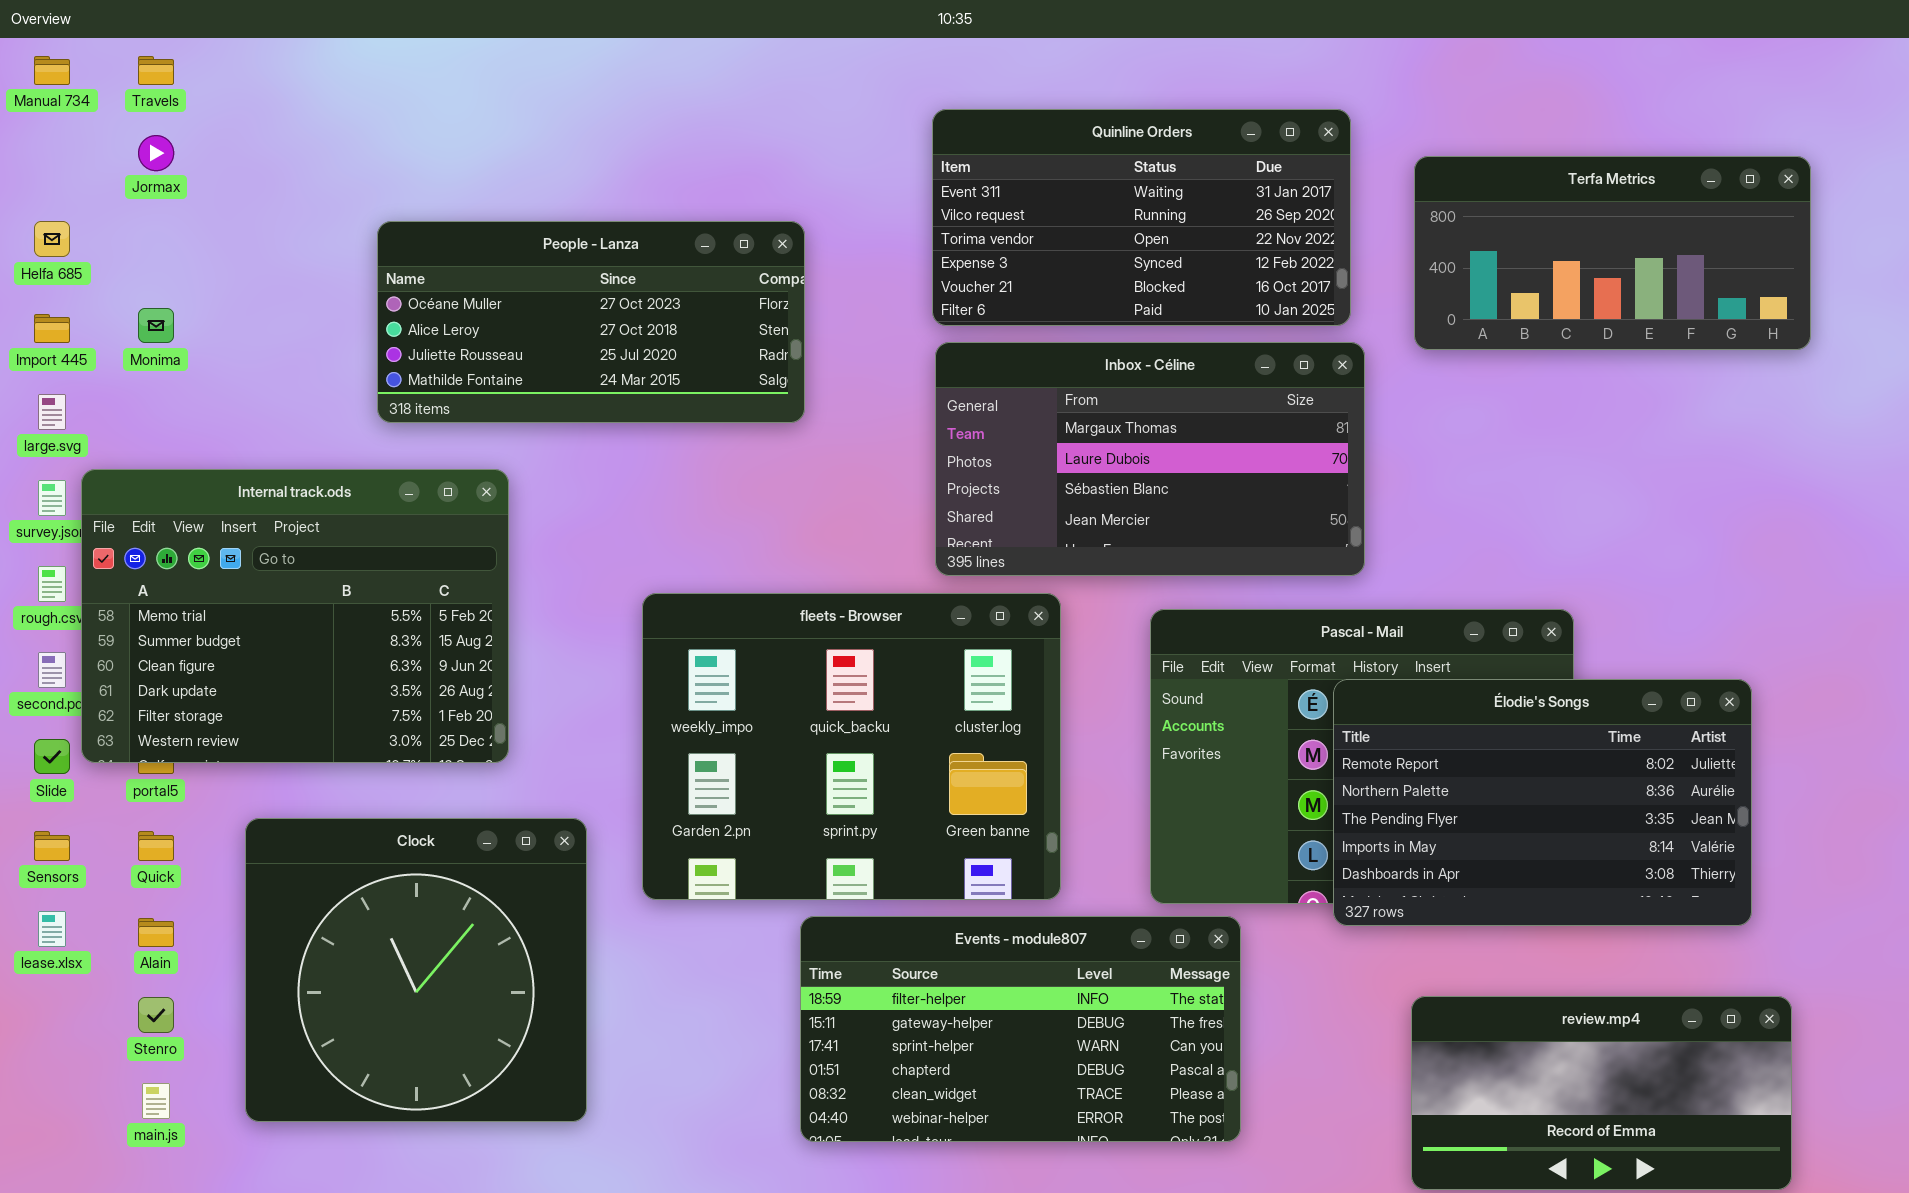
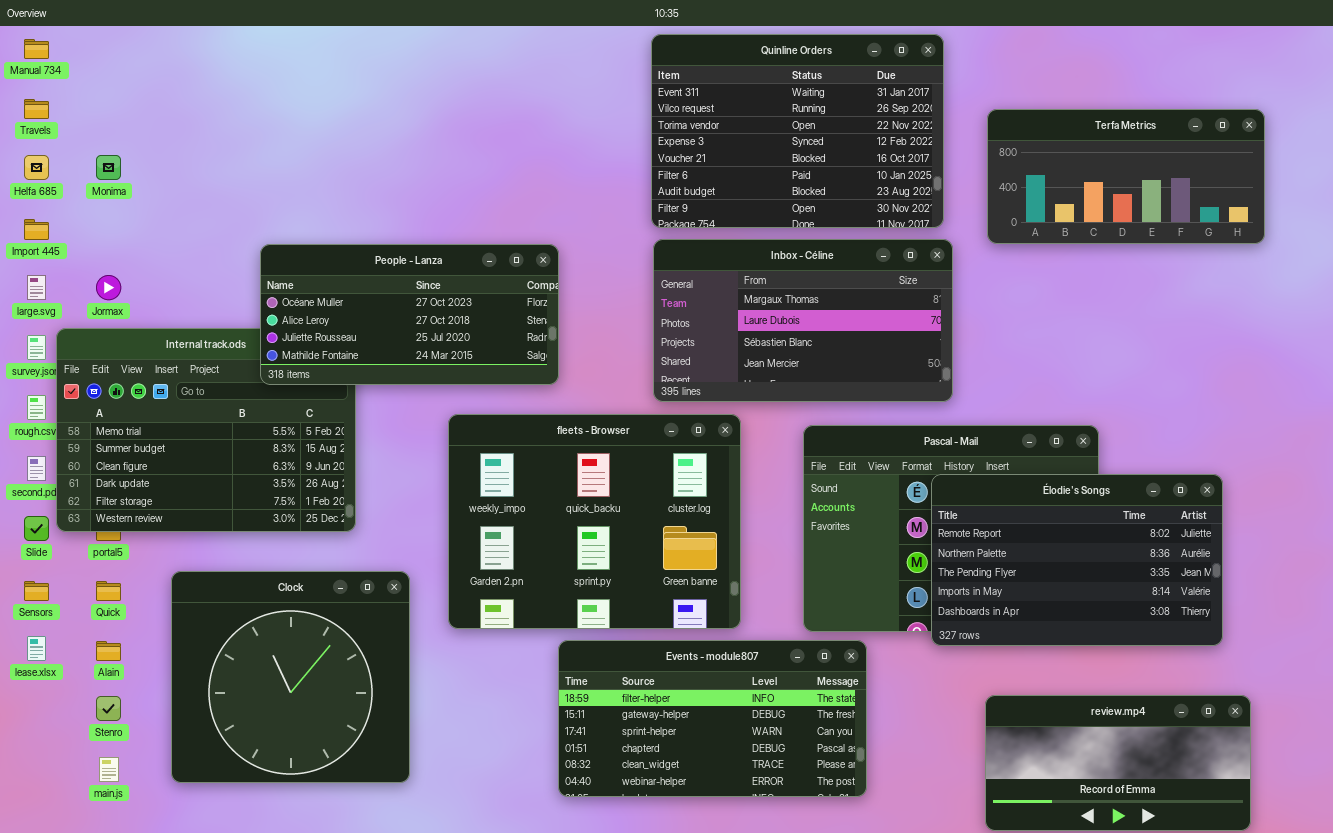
Travels: [138,56,174,85] -> [24,99,49,119], moved
Quinline Orders: [932,109,1351,326] -> [651,34,944,228], resized
Jormax: [138,135,174,171] -> [96,275,121,300], moved
People - Lanza: [377,221,805,423] -> [260,244,559,385], moved
Monima: [138,308,174,343] -> [96,155,121,180], moved

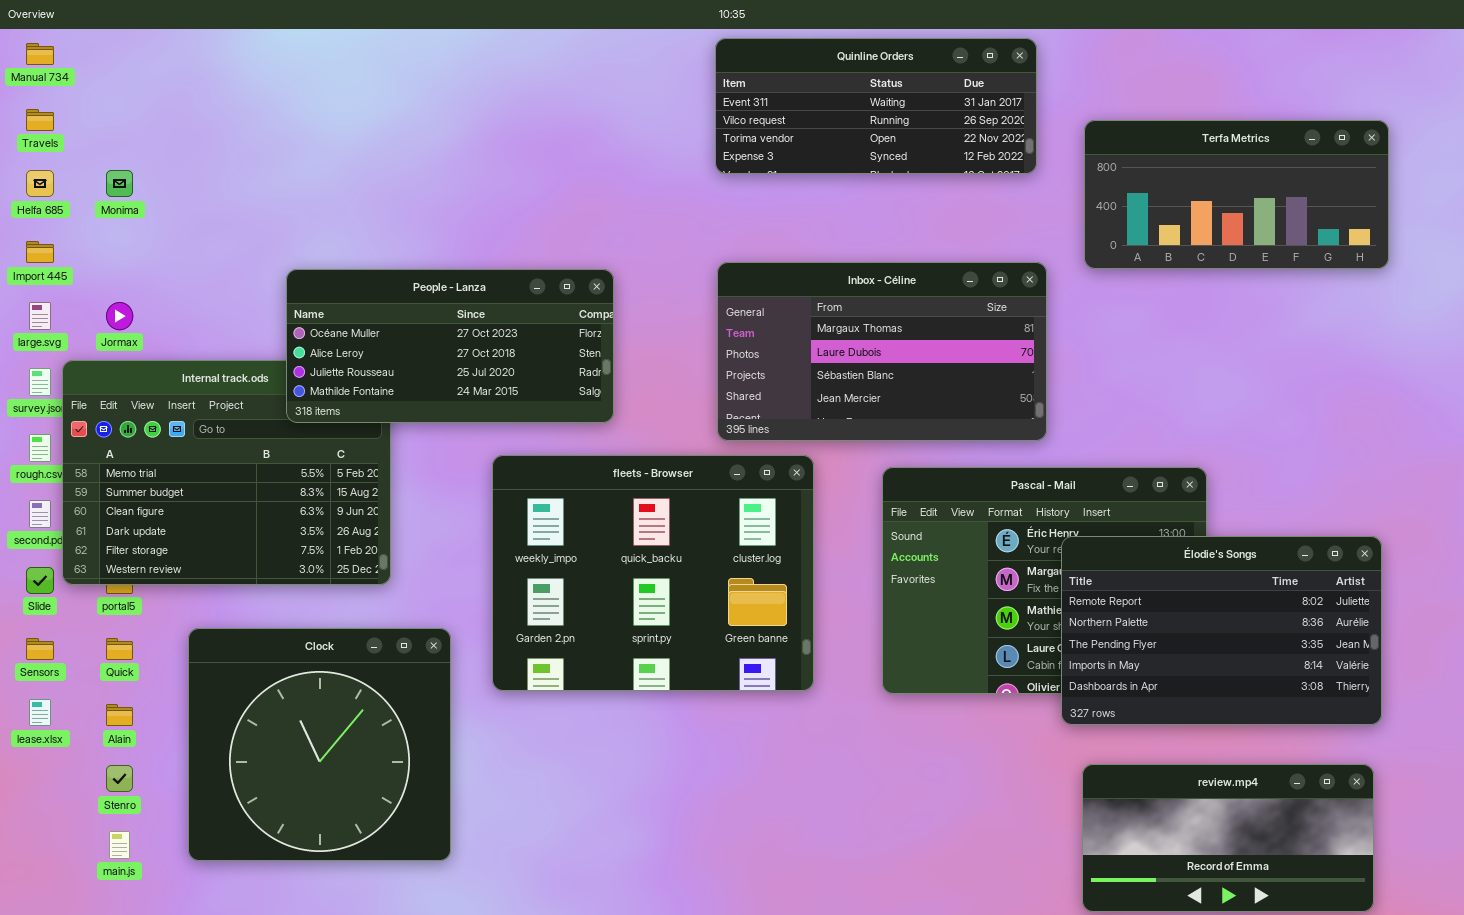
Quinline Orders: [651,34,944,228] -> [715,38,1037,174], resized
Élodie's Songs: [931,474,1223,646] -> [1061,536,1382,725], moved
Events - module807: [558,640,867,797] -> none, closed

